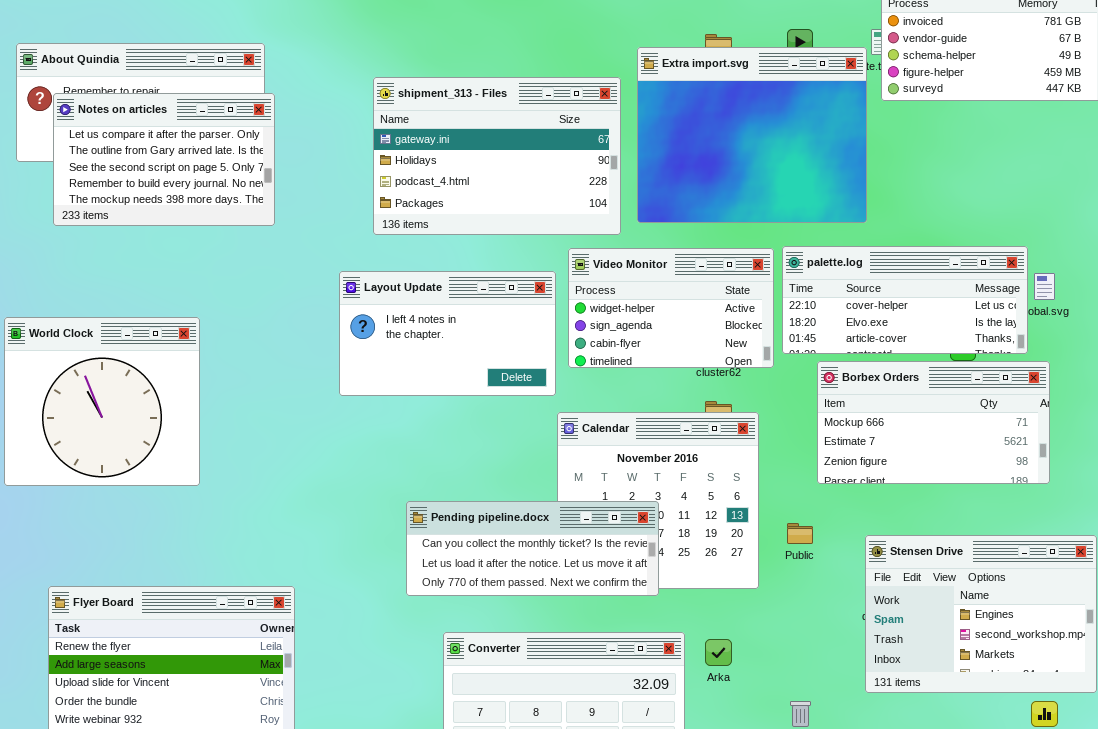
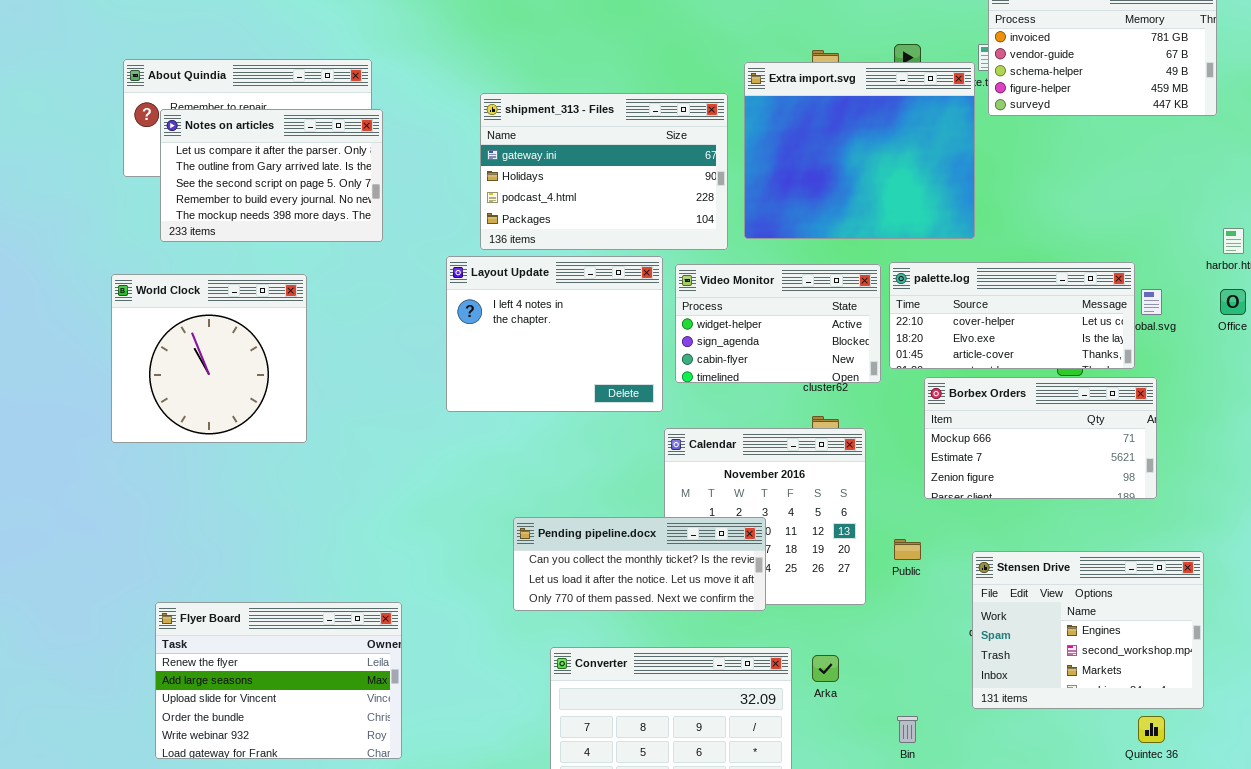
Layout Update: [339,271,556,396] -> [446,256,663,412], resized
World Clock: [4,317,200,486] -> [111,274,307,443], moved

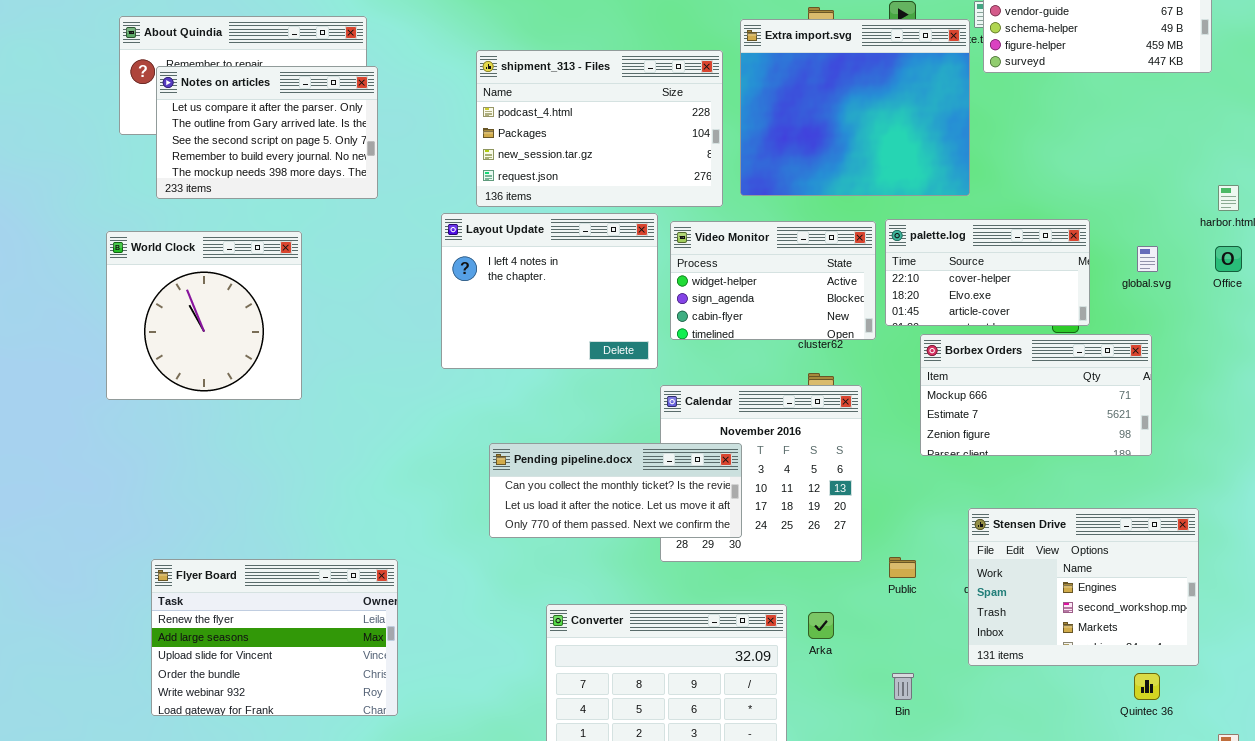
shipment_313 - Files: [480,93,728,250] -> [476,50,723,207], scrolled down 2 rows
palette.log: [889,262,1135,369] -> [885,219,1090,326], resized
Pending pipeline.docx: [513,517,766,611] -> [489,443,742,538], moved
Public: [894,539,921,560] -> [889,557,916,578], moved

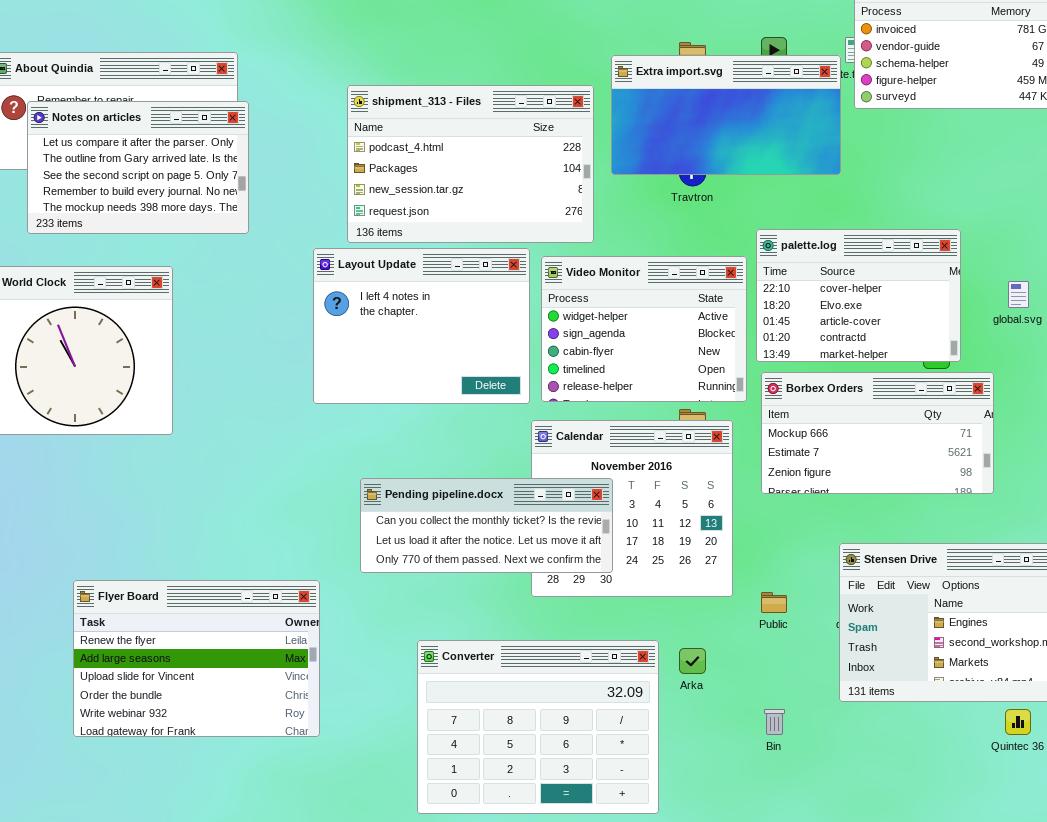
Extra import.svg: [740,19,970,196] -> [611,55,841,175], resized
palette.log: [885,219,1090,326] -> [756,229,961,362], resized
Video Monitor: [670,221,876,340] -> [541,256,747,402], resized
Borbex Orders: [920,334,1152,456] -> [761,372,994,494], moved
Flyer Board: [151,559,398,716] -> [73,580,320,737], moved

